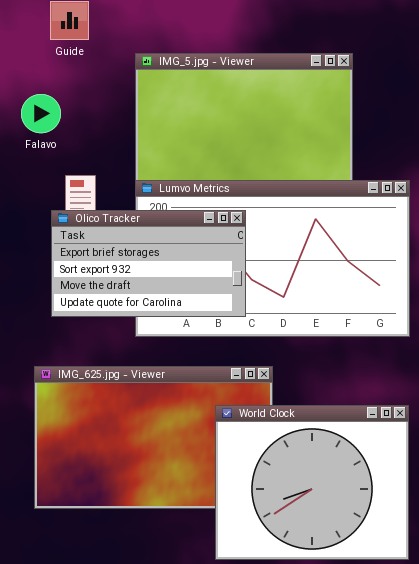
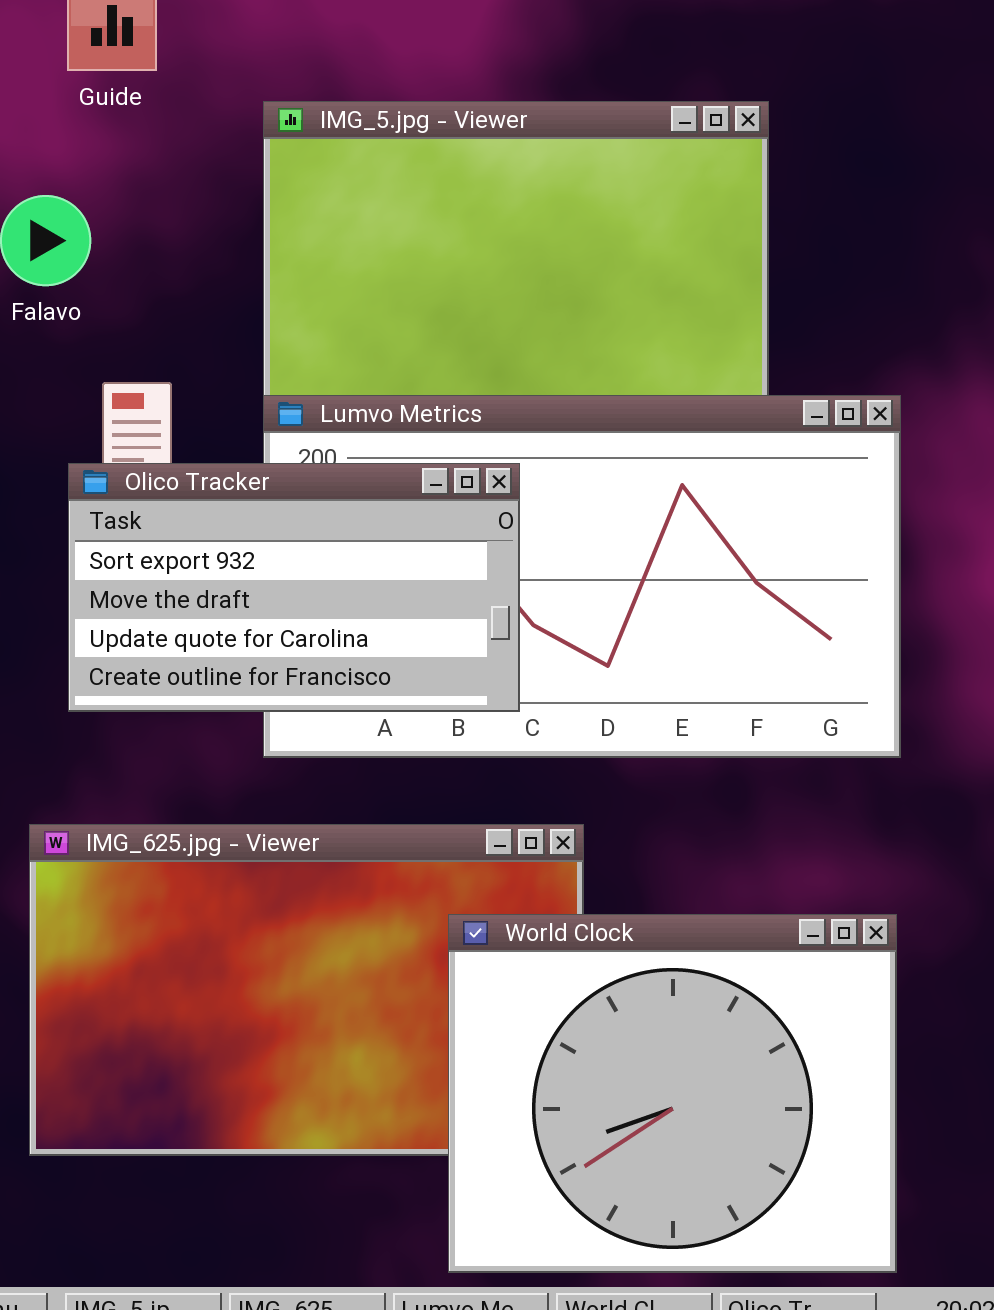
Olico Tracker: [51,210,246,317] -> [68,463,520,712], scrolled down 1 row

